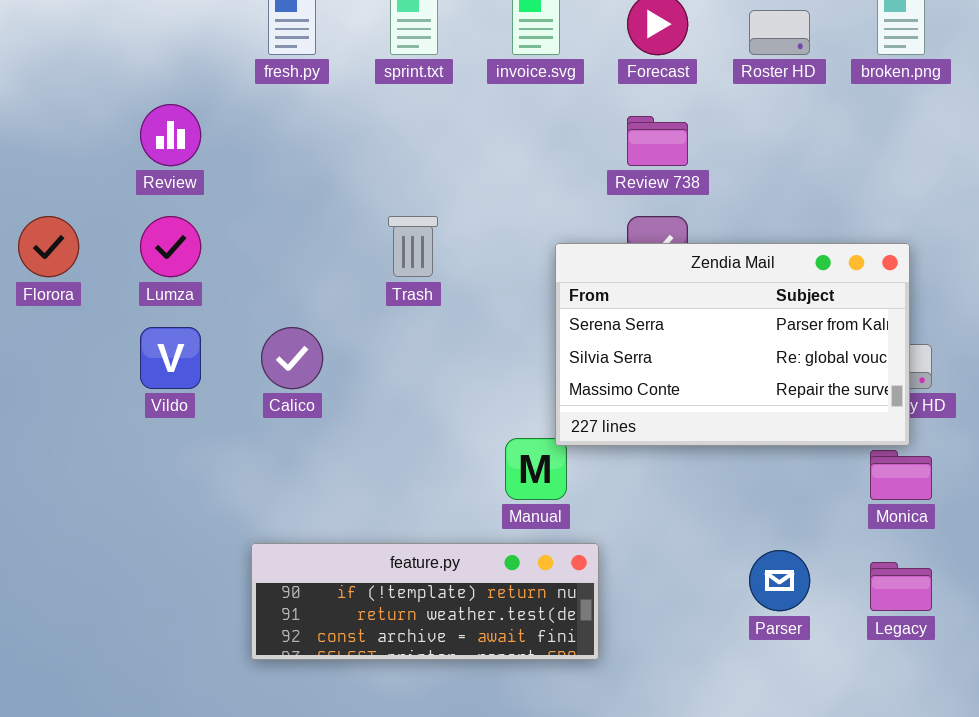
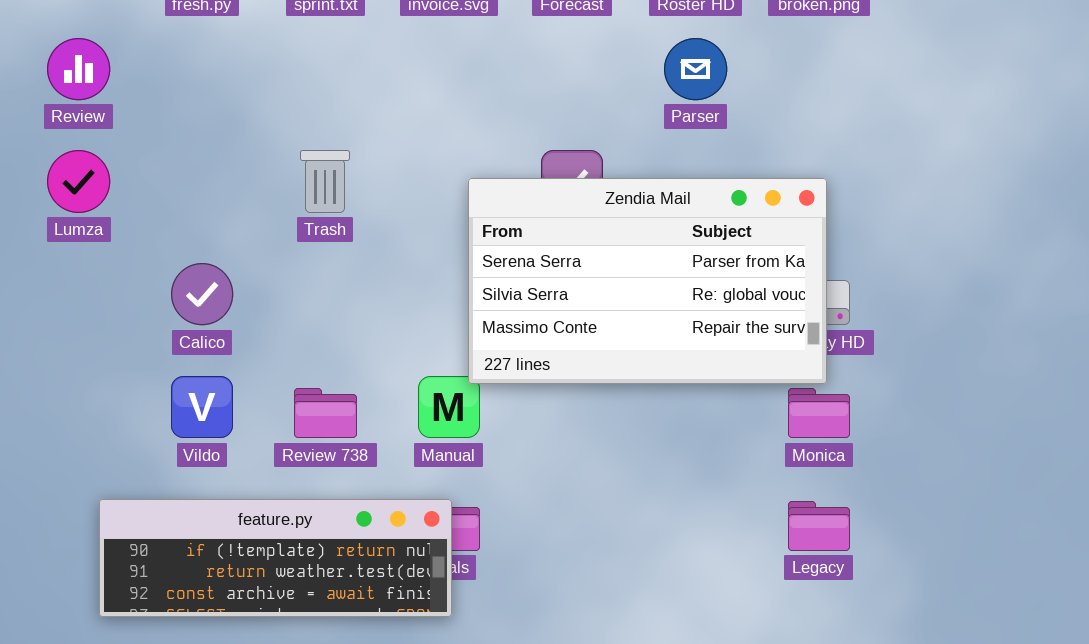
Review 738: [627,116,688,166] -> [294,388,357,438], moved
Vildo: [140,327,201,389] -> [171,376,233,438], moved
feature.py: [251,543,599,660] -> [99,499,452,617], moved
Parser: [749,550,810,611] -> [664,38,727,100], moved

